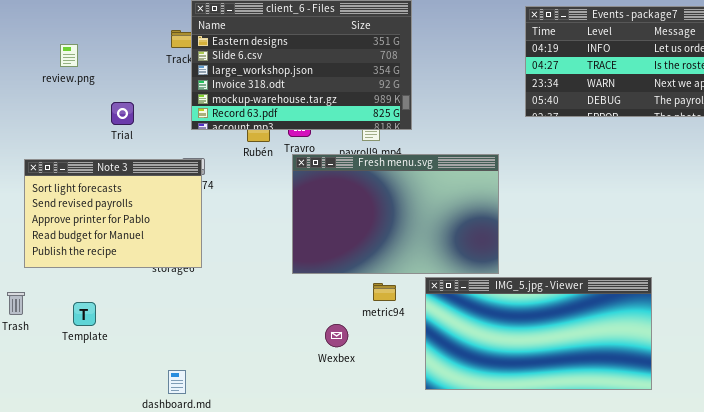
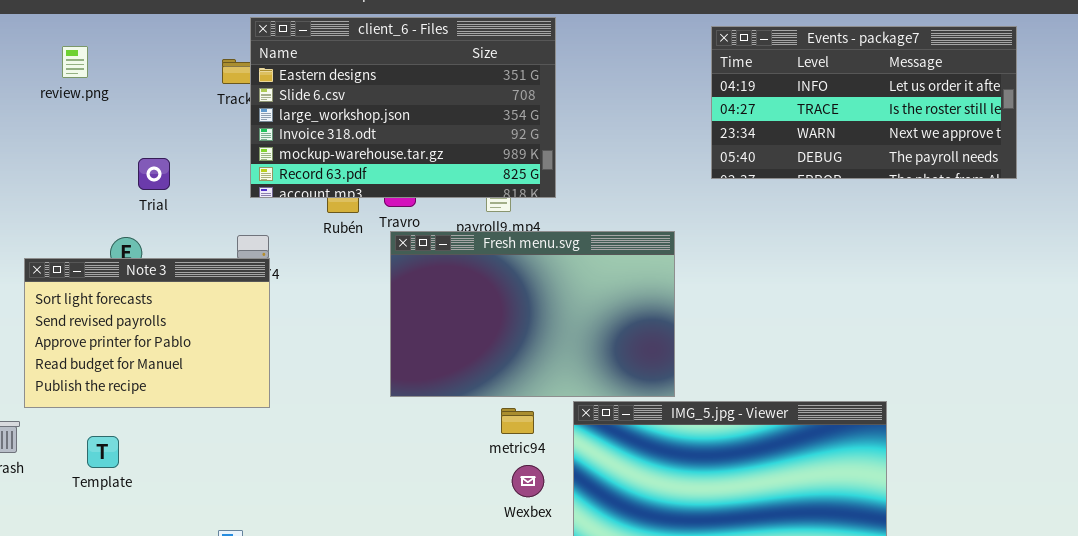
review.png: [60,44,78,67] -> [62,46,88,78], moved
Note 3: [24,159,202,268] -> [24,258,270,408], moved
Wexbex: [325,324,348,347] -> [512,465,544,497], moved

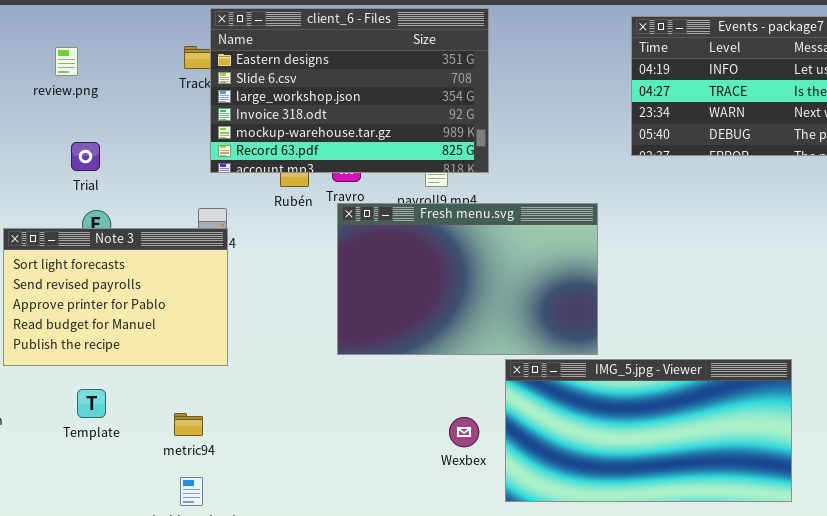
review.png: [62,46,88,78] -> [55,47,78,76], moved
Trial: [138,158,170,190] -> [71,142,100,171], moved
metric94: [501,408,534,434] -> [174,413,203,436], moved
Template: [87,436,119,468] -> [77,389,106,418], moved

